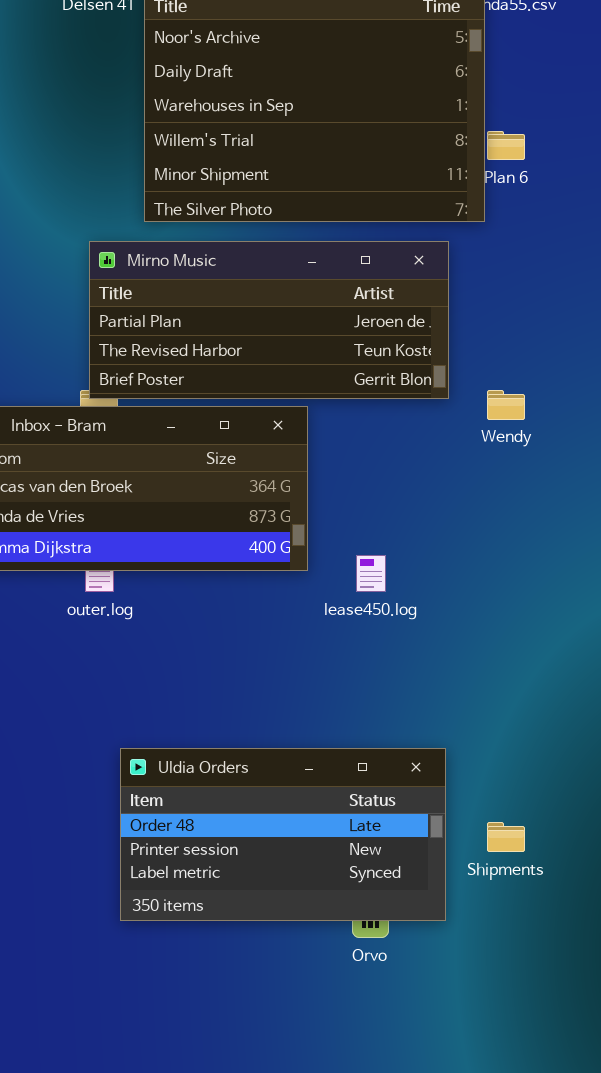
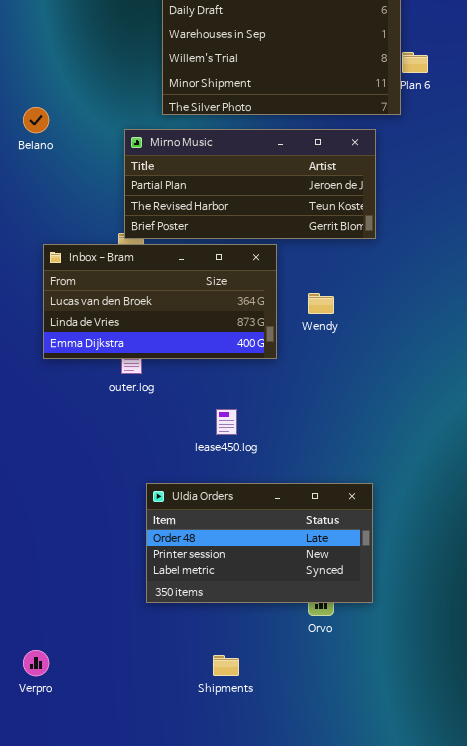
Wendy: [487,390,525,420] -> [308,293,334,314], moved
lease450.log: [356,555,386,592] -> [216,409,237,435], moved
Shipments: [487,822,525,852] -> [213,655,239,676], moved

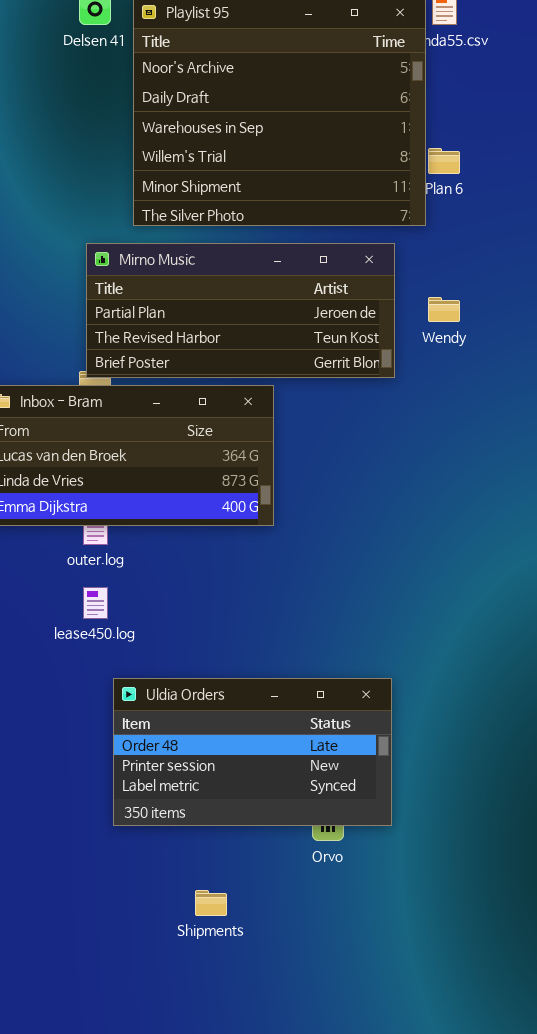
Wendy: [308,293,334,314] -> [428,297,460,322], moved
lease450.log: [216,409,237,435] -> [83,587,108,619], moved

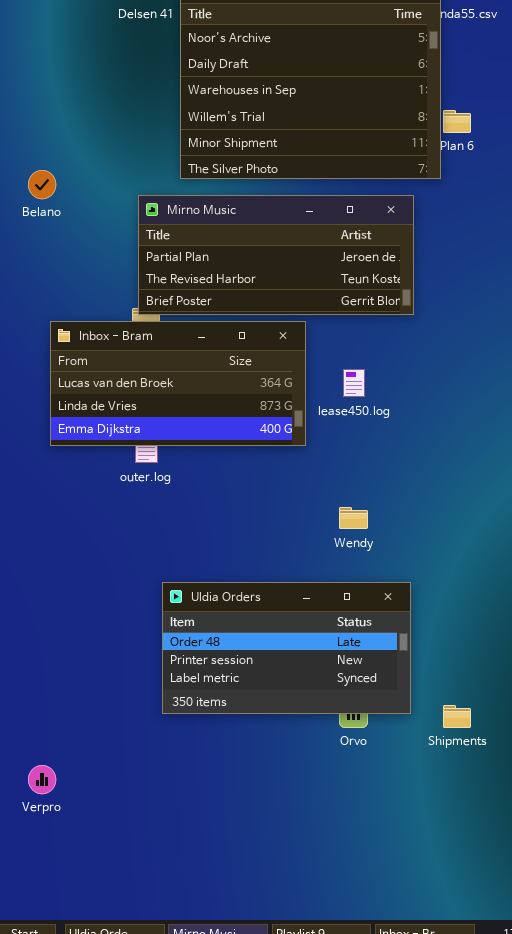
Wendy: [428,297,460,322] -> [339,507,368,529], moved
lease450.log: [83,587,108,619] -> [343,369,365,397], moved
Shipments: [195,890,227,916] -> [443,705,471,728], moved

